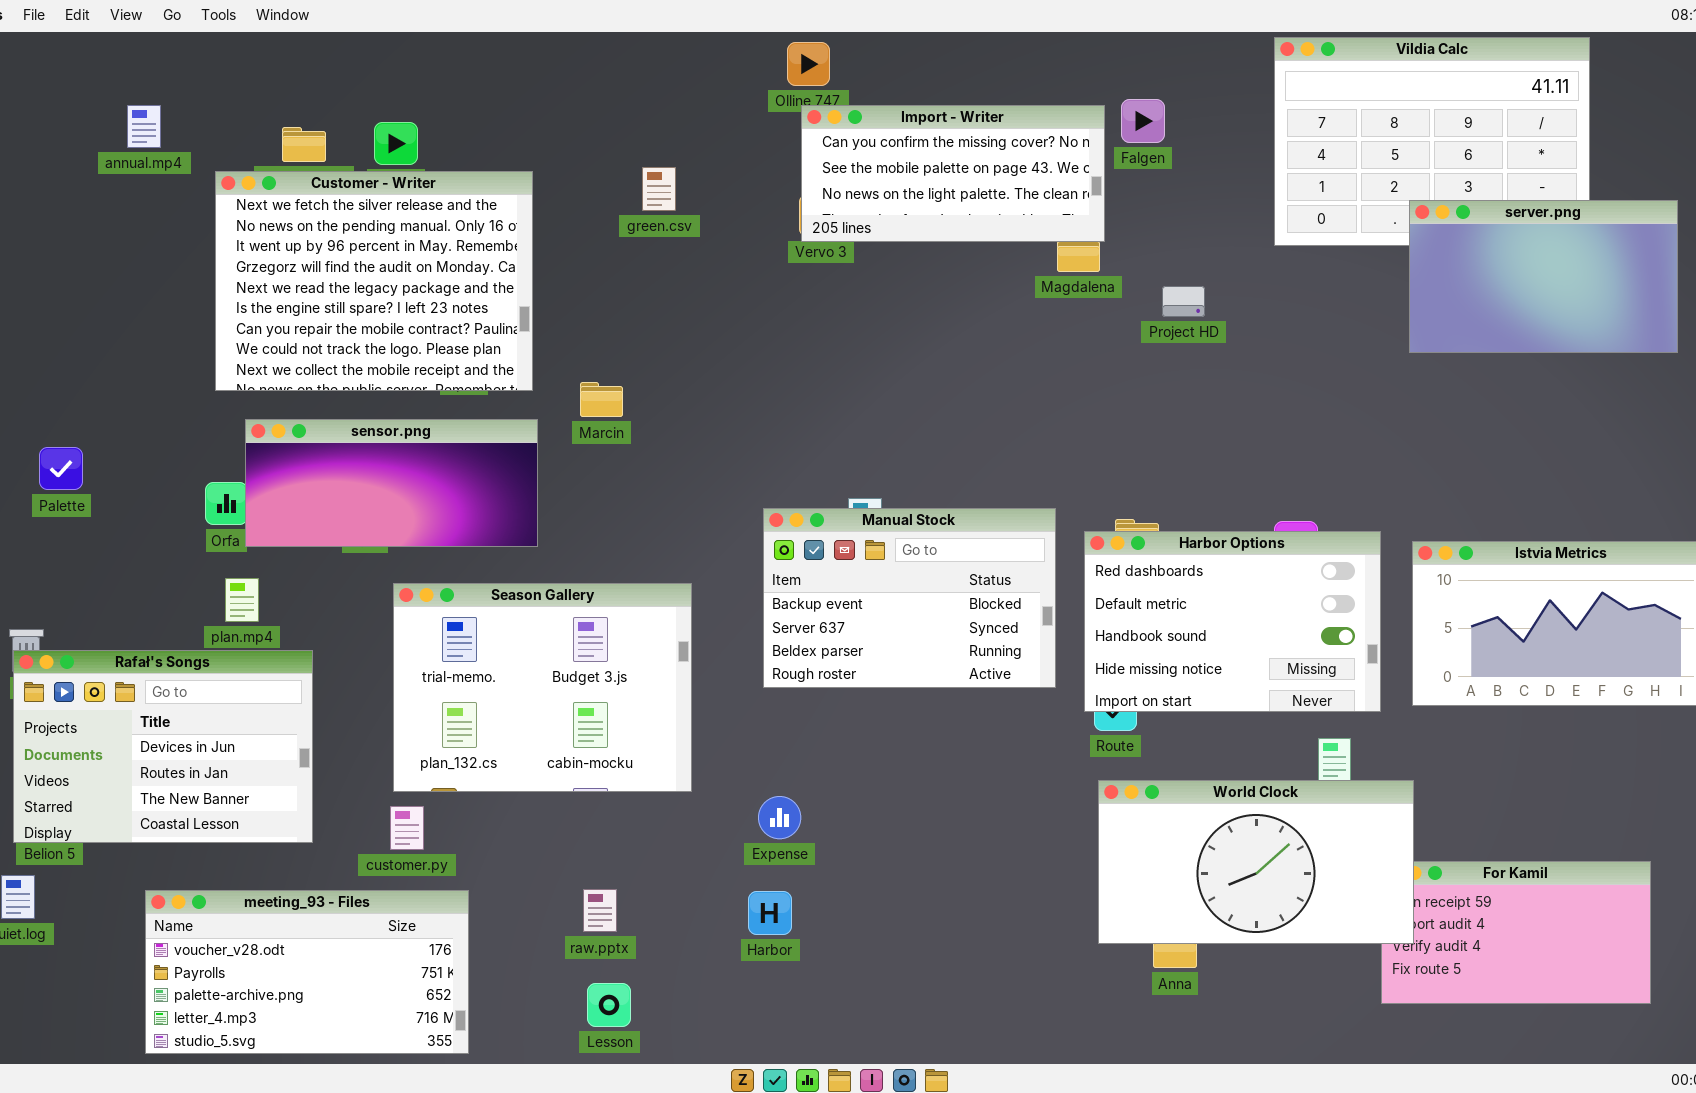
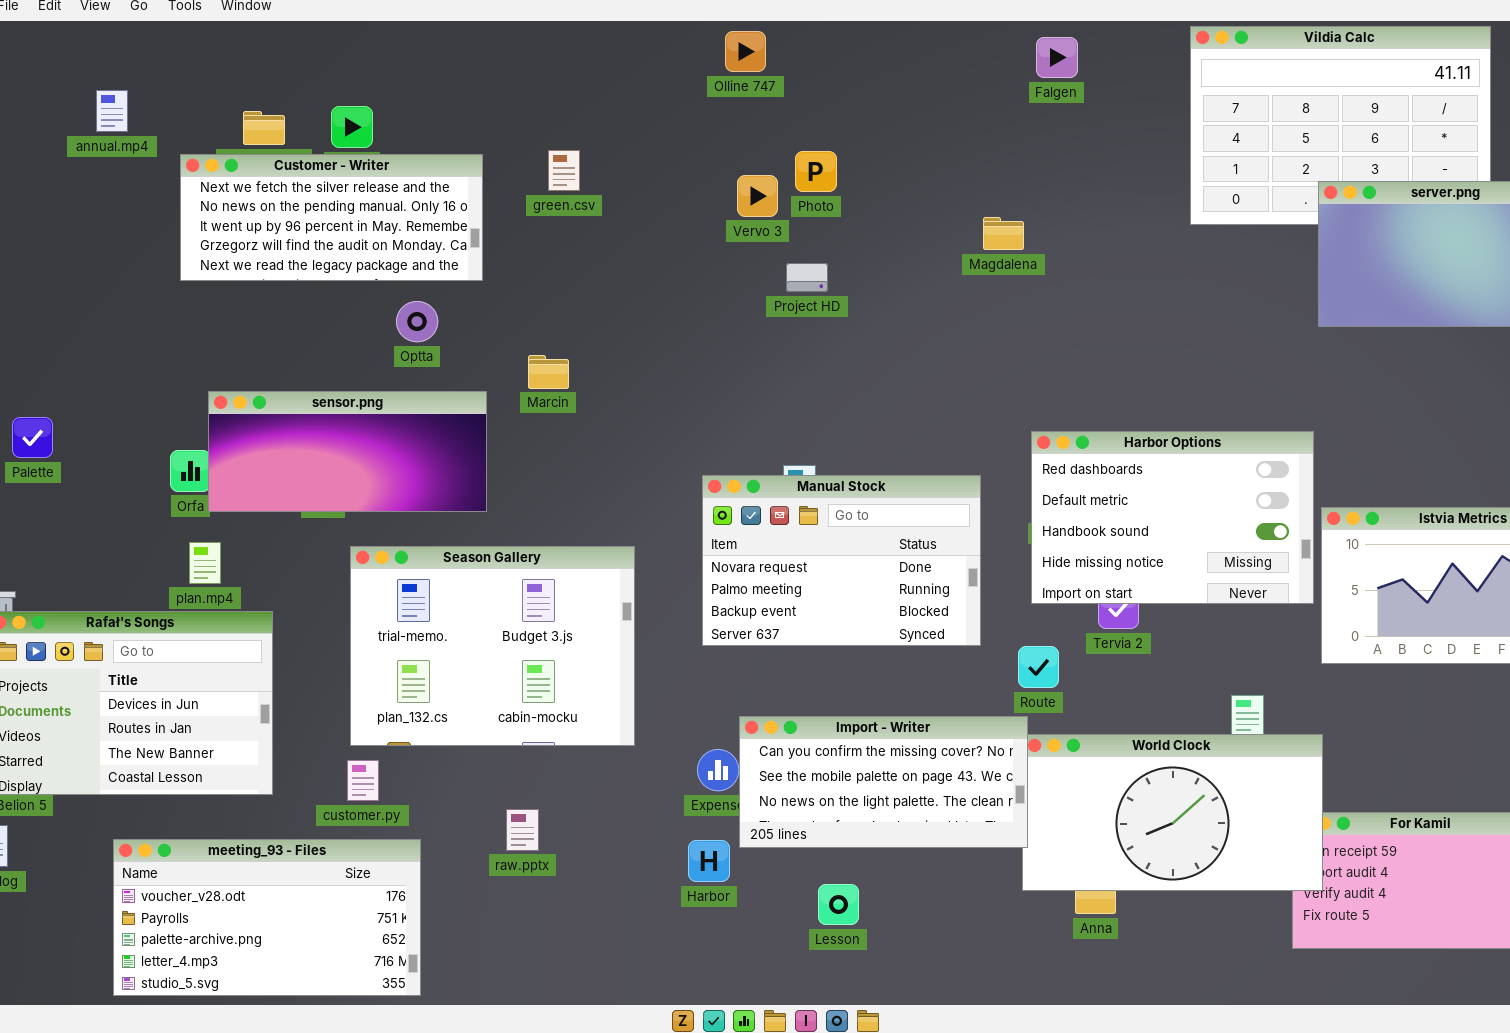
Falgen: [1121,99,1165,143] -> [1036,37,1078,78], moved
Import - Writer: [801,105,1105,242] -> [739,716,1028,848], moved
green.csv: [642,167,676,211] -> [548,150,580,191], moved
Customer - Writer: [215,171,533,391] -> [180,154,483,281], resized
Project HD: [1162,286,1205,317] -> [786,263,828,292], moved
Manual Stock: [763,508,1056,688] -> [702,475,981,646], scrolled up 2 rows
Harbor Options: [1084,531,1381,712] -> [1031,431,1314,604], moved
raw.pptx: [583,889,617,932] -> [506,809,539,851], moved
Lesson: [587,983,631,1027] -> [818,884,859,925], moved

